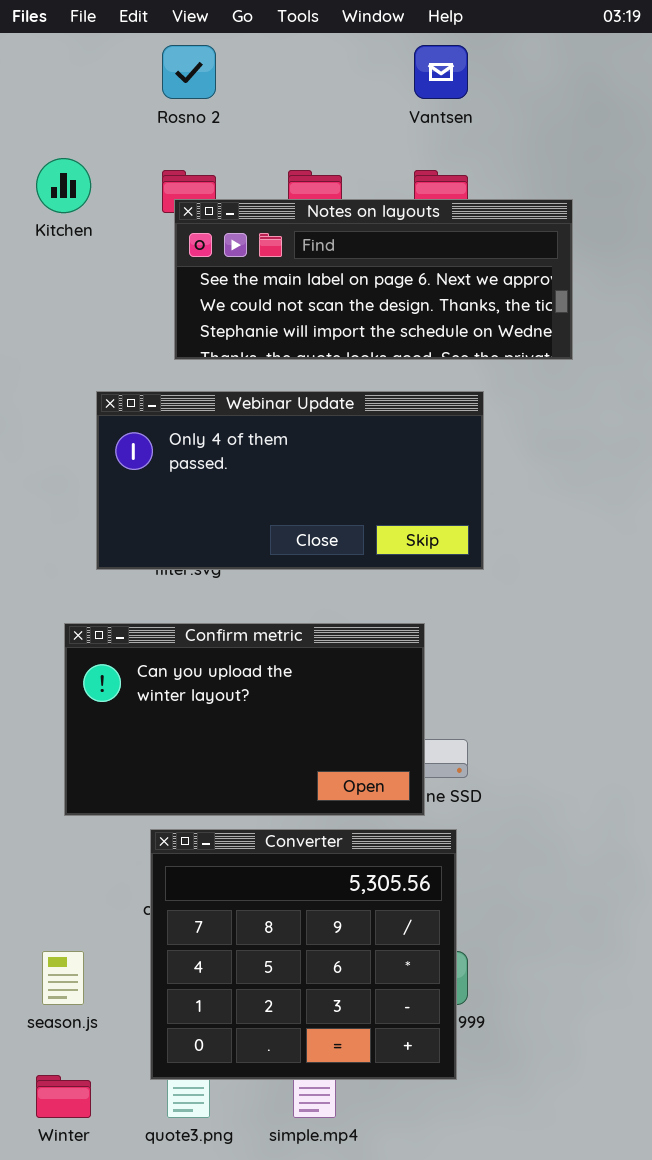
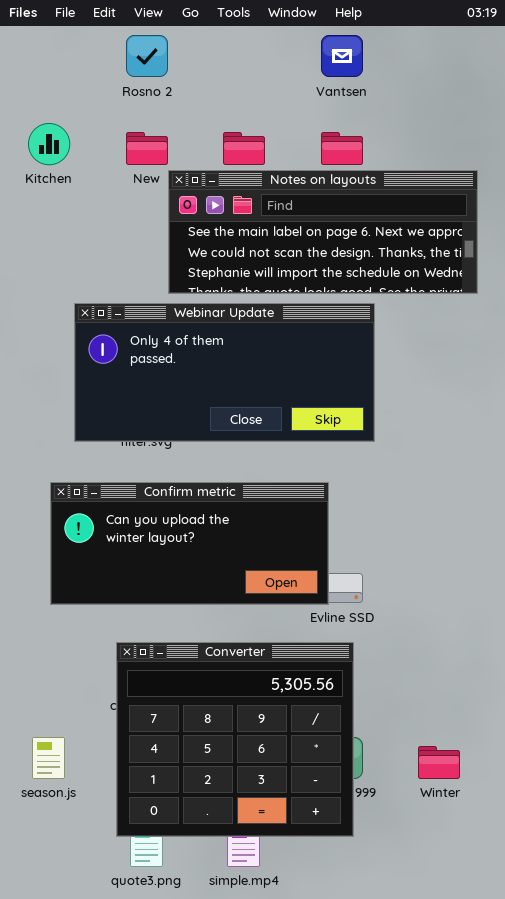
Notes on layouts: [174,199,573,360] -> [168,170,478,294], moved
Confirm metric: [64,623,425,816] -> [50,482,329,605], resized
Winter: [36,1075,91,1118] -> [418,746,460,779], moved

